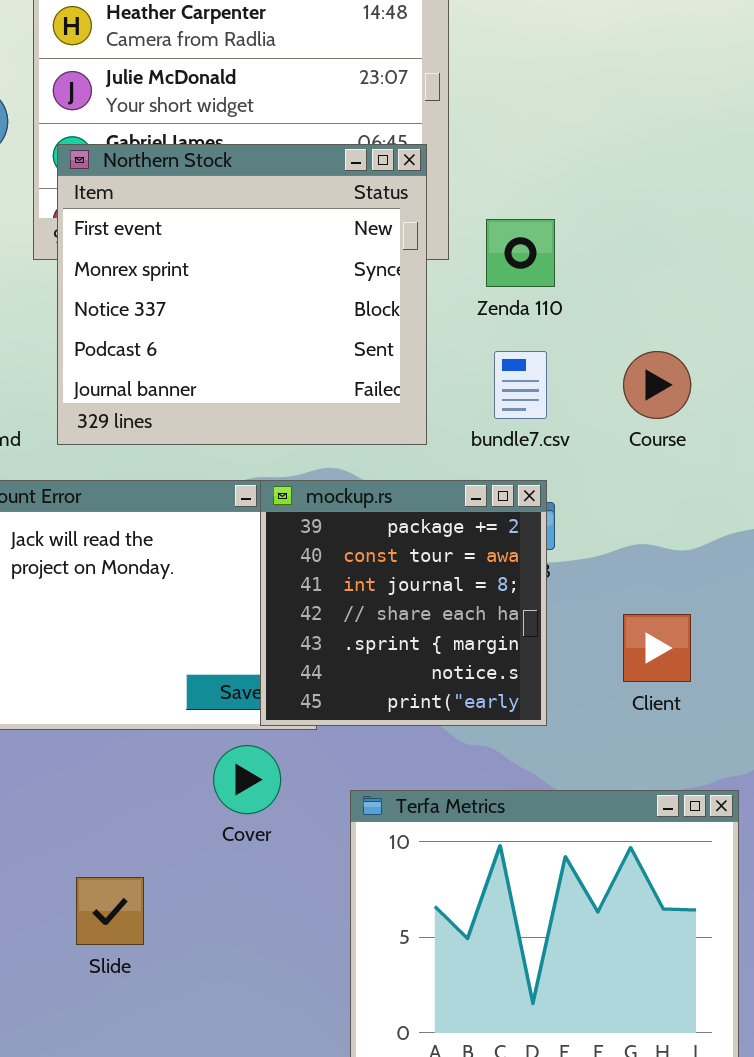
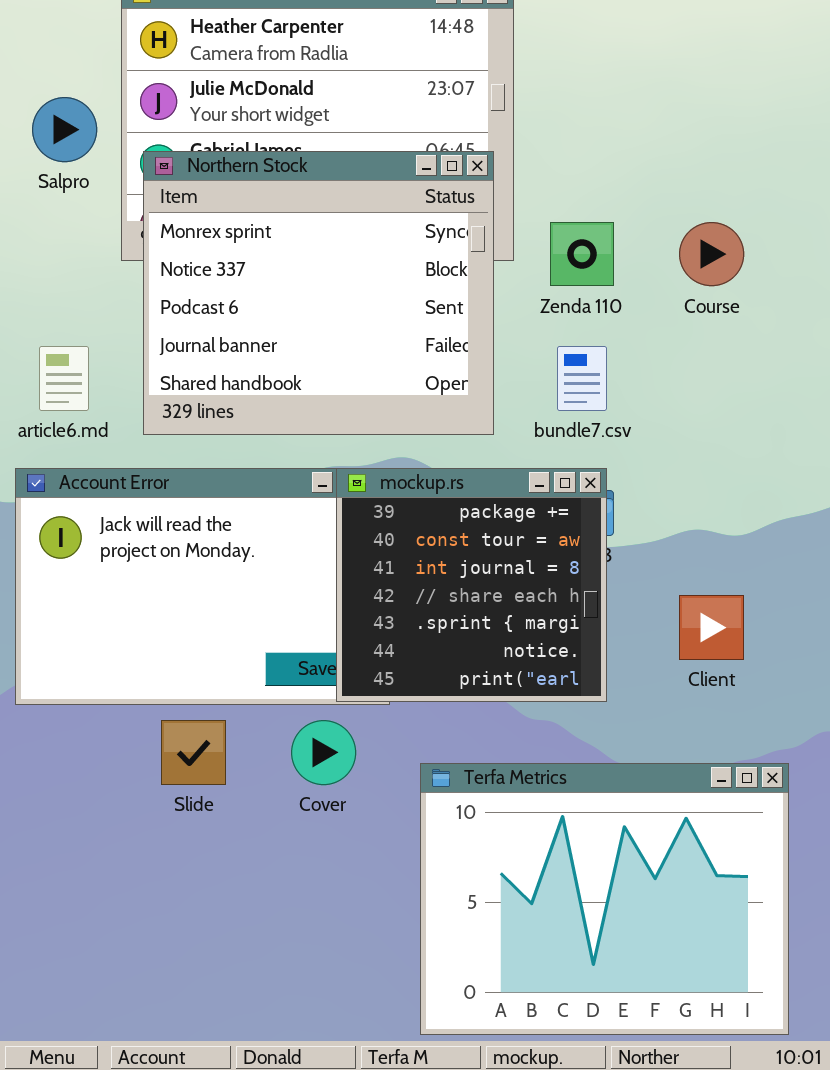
Northern Stock: [57,144,427,445] -> [143,151,494,435], scrolled down 1 row
Course: [623,351,691,419] -> [679,222,744,286], moved
Slide: [76,877,144,945] -> [161,720,226,785], moved

